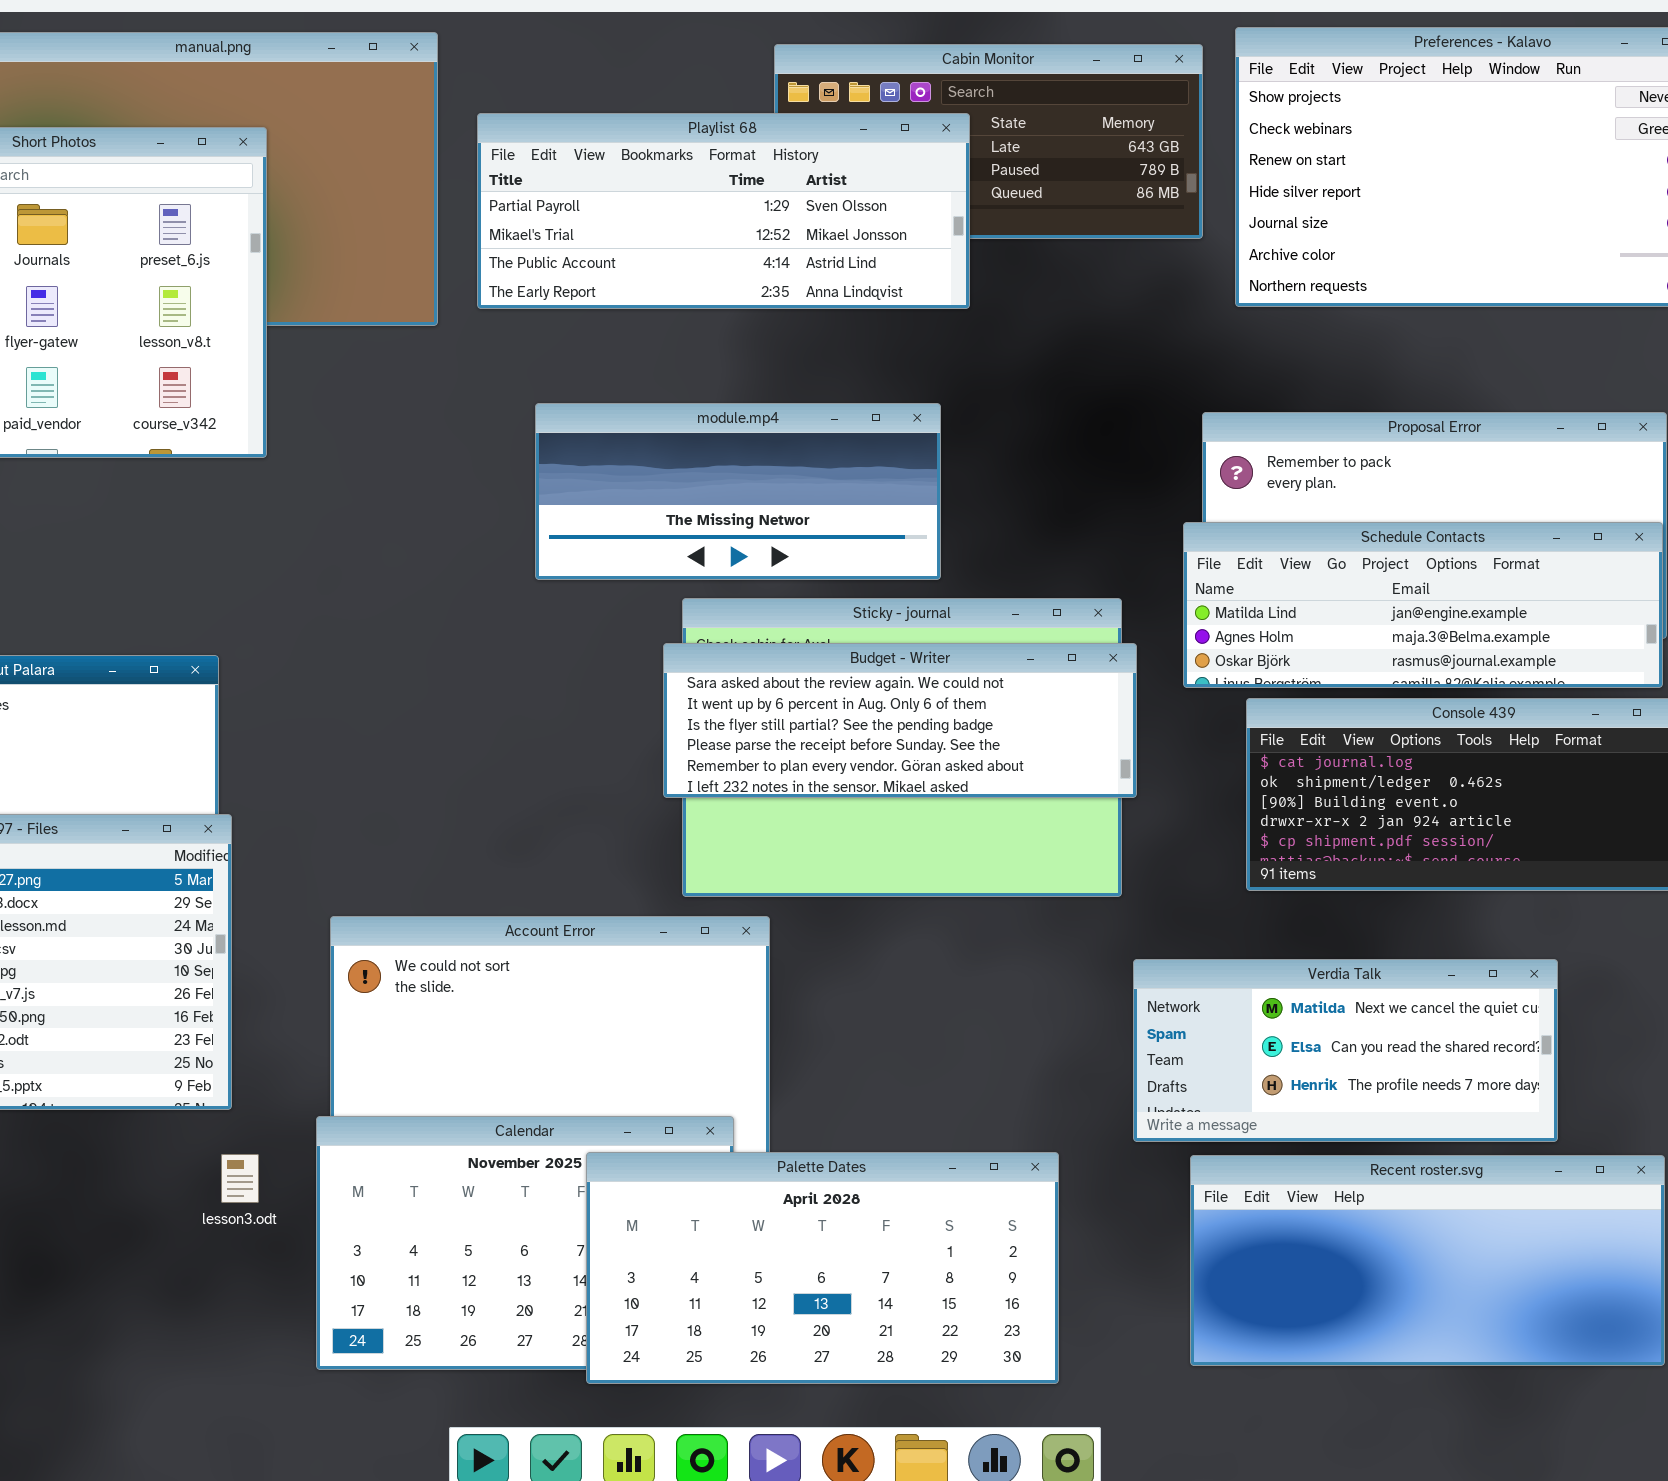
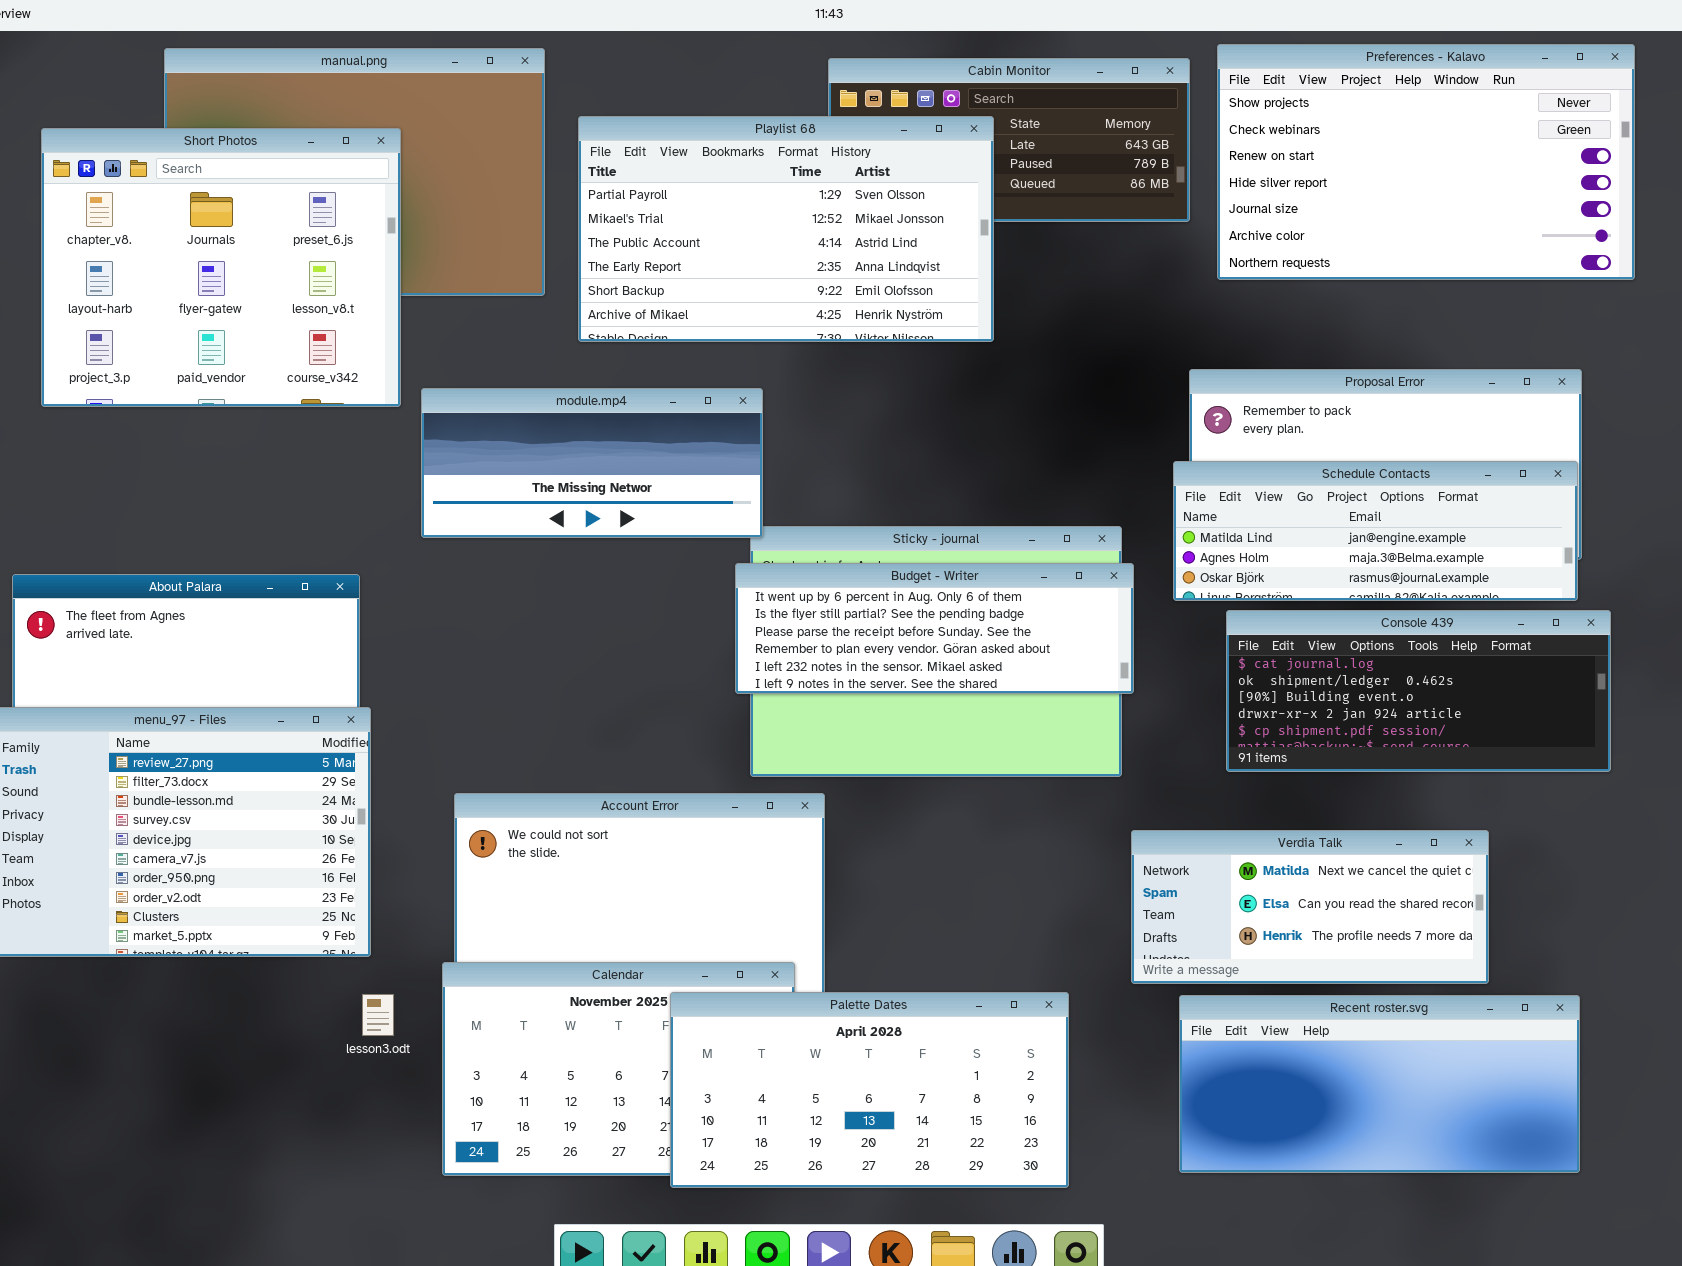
Playlist 68: [477,113,970,309] -> [578,116,994,342], resized
module.mp4: [535,403,941,580] -> [421,388,763,538], moved
Budget - Writer: [663,643,1137,798] -> [735,563,1134,694], scrolled down 1 row

